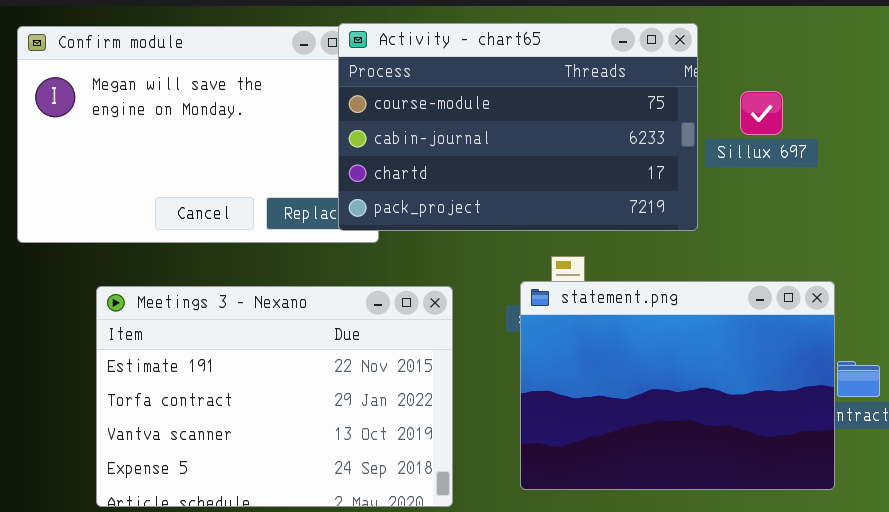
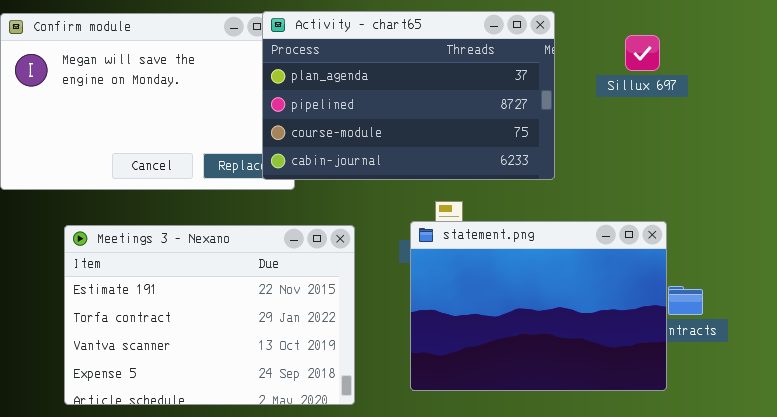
Activity - chart65: [338,23,698,231] -> [262,11,555,180], scrolled up 2 rows
Sillux 697: [740,91,783,135] -> [625,35,660,71], moved

